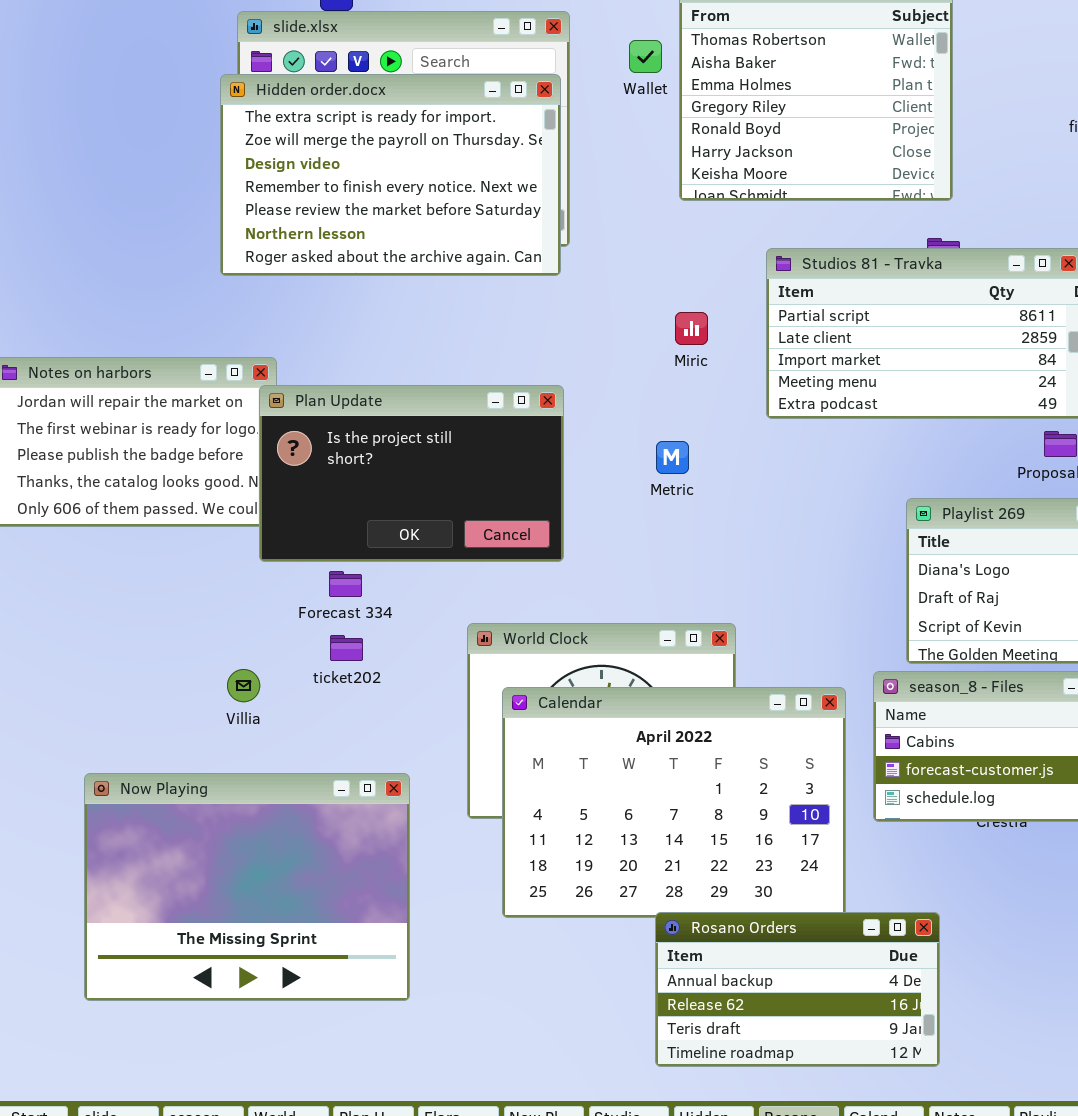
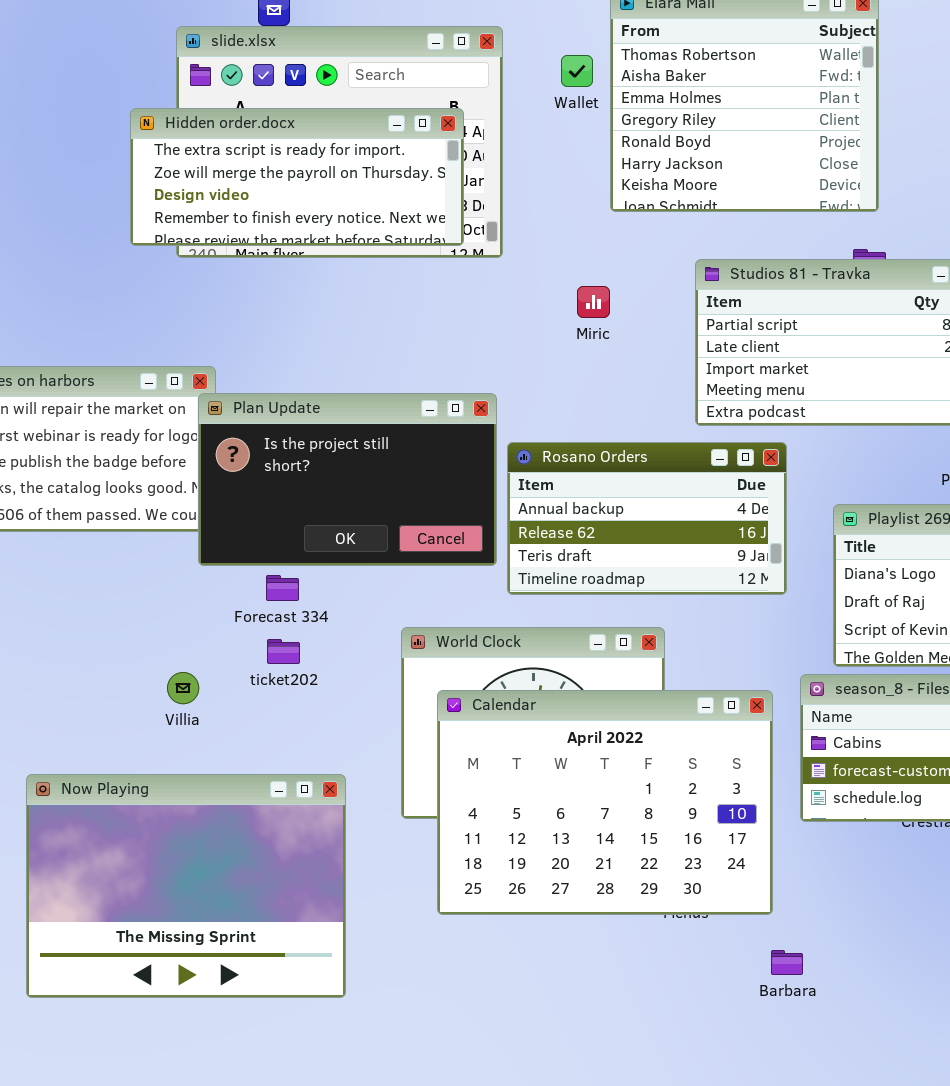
Hidden order.docx: [220,74,561,276] -> [130,108,464,246], moved, resized
Miric: [675,312,708,345] -> [577,286,610,318], moved
Rosano Orders: [655,912,940,1067] -> [507,442,787,595], moved

